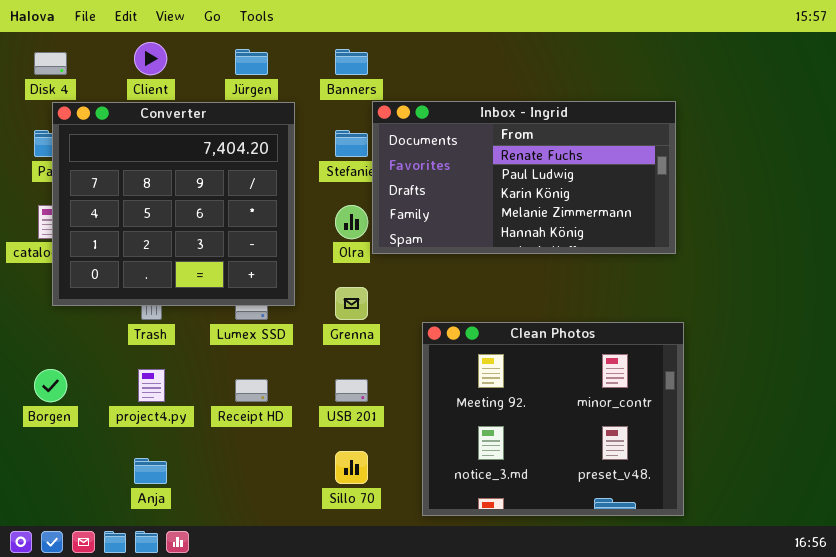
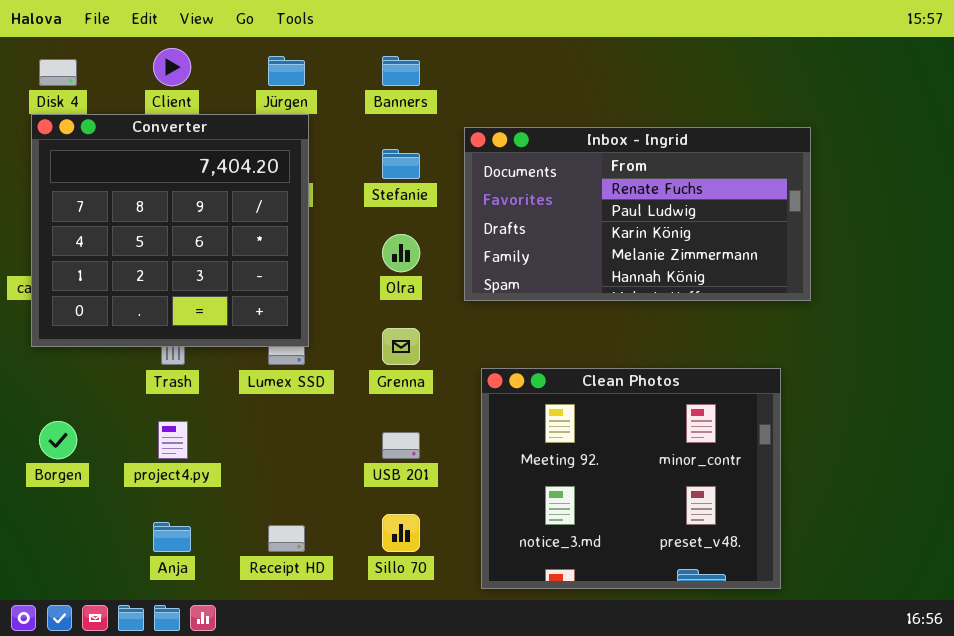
Inbox - Ingrid: [372,101,676,254] -> [464,127,811,301], moved
Converter: [52,102,295,306] -> [31,114,309,347], moved
Receipt HD: [235,379,268,402] -> [268,525,305,552], moved

